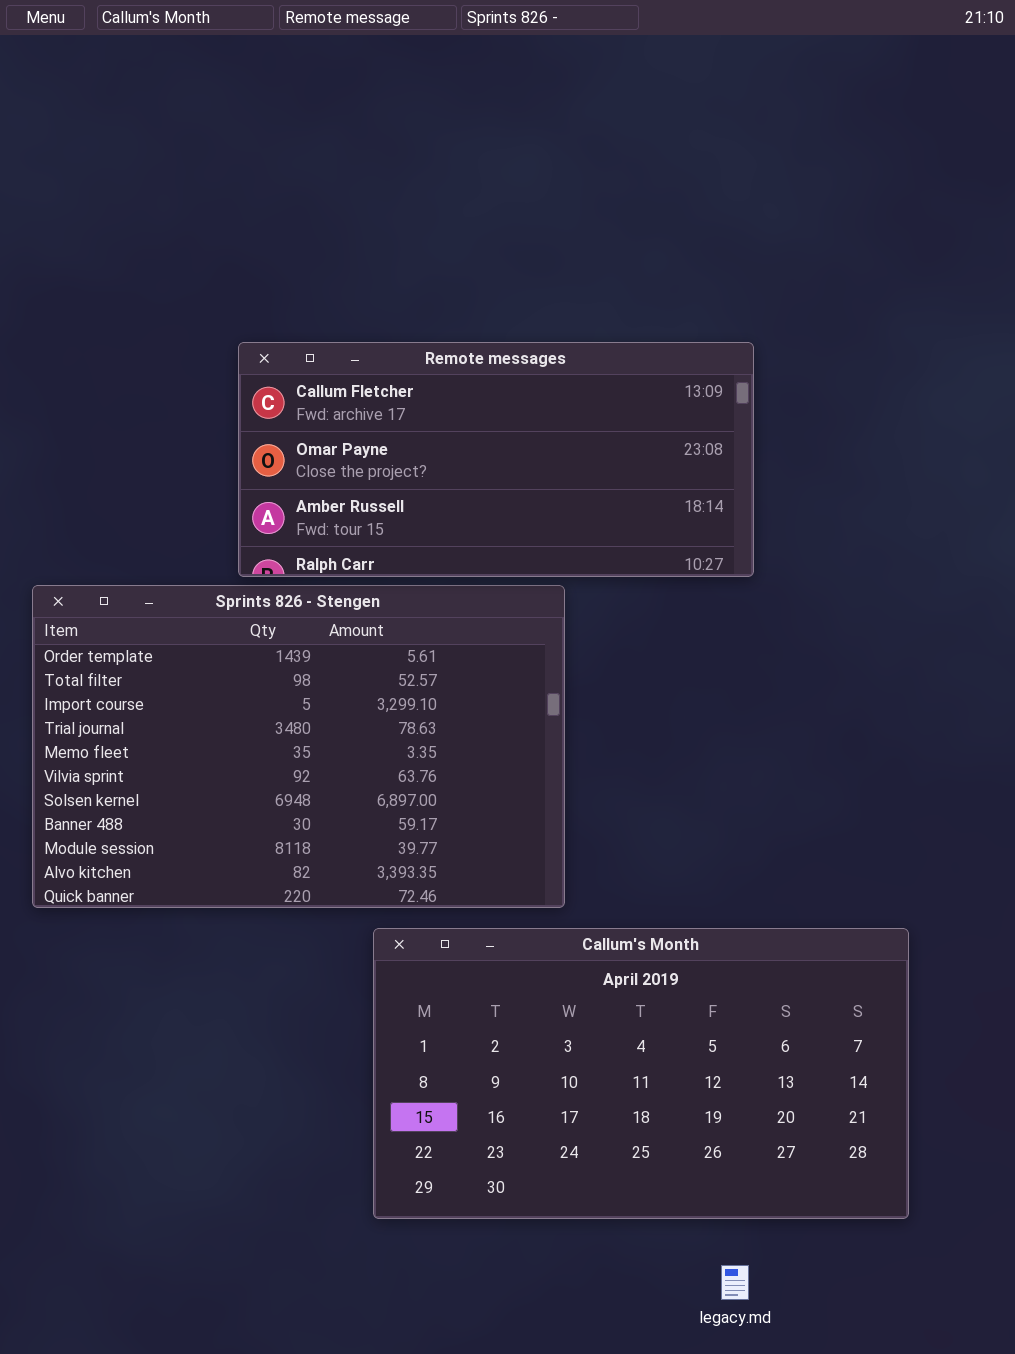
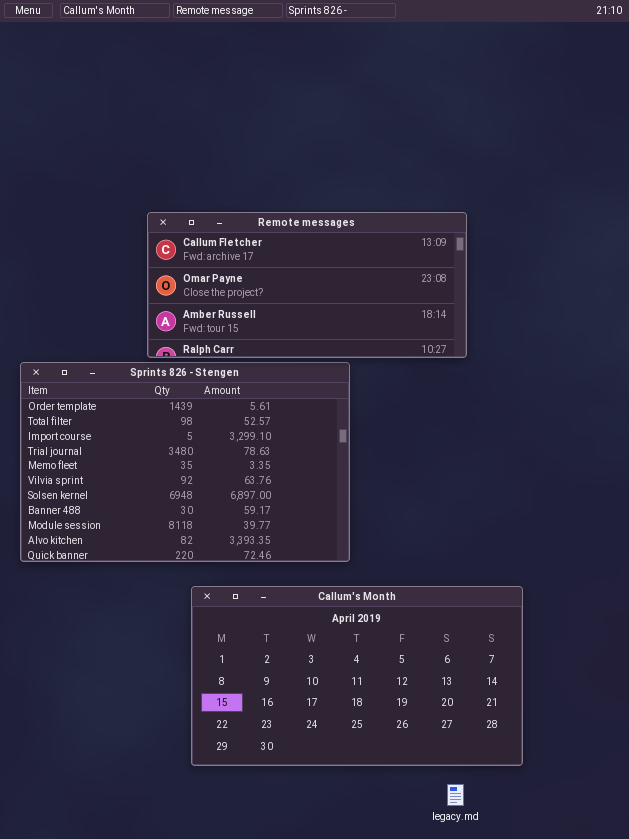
Callum's Month: [373,928,909,1219] -> [191,586,523,766], moved

